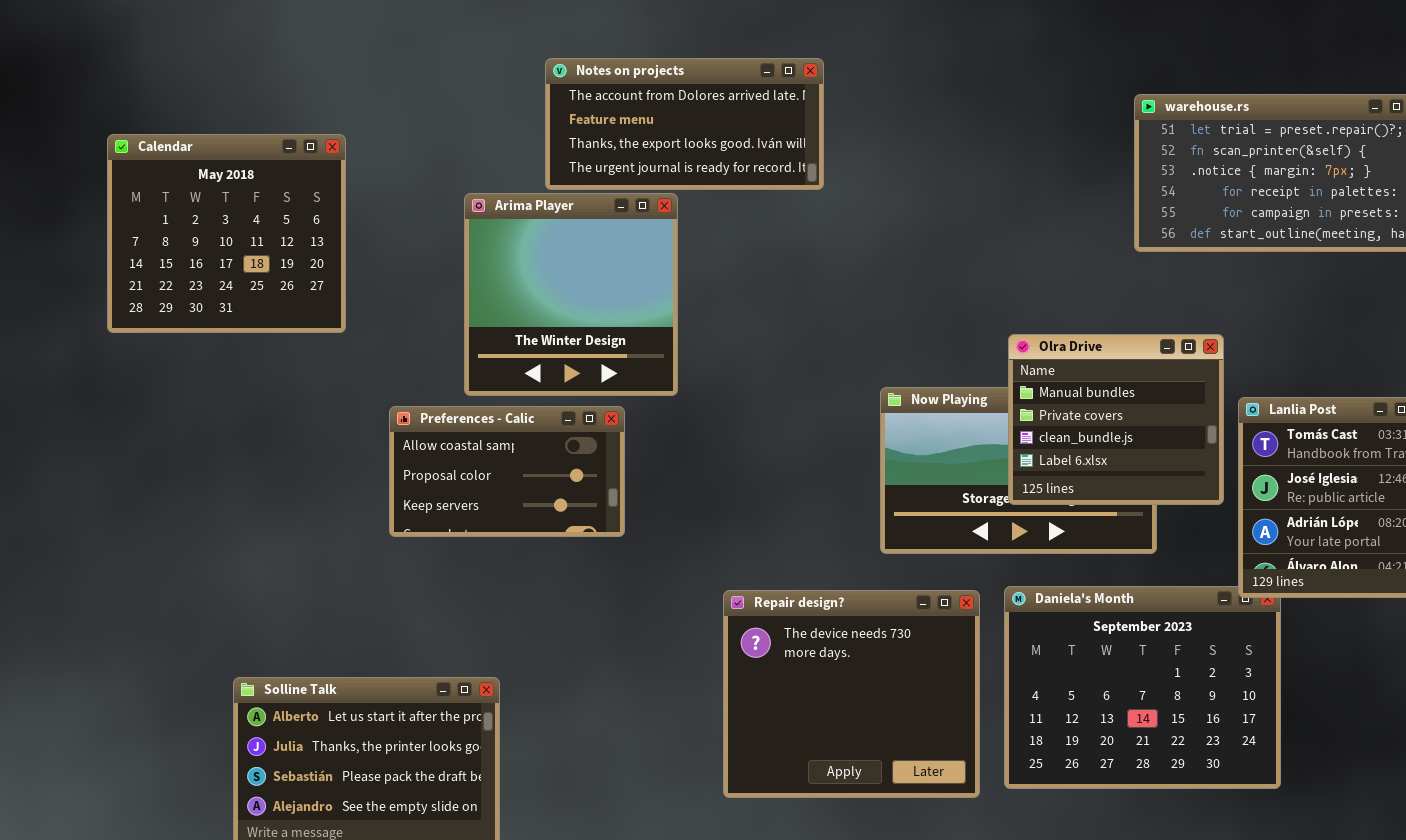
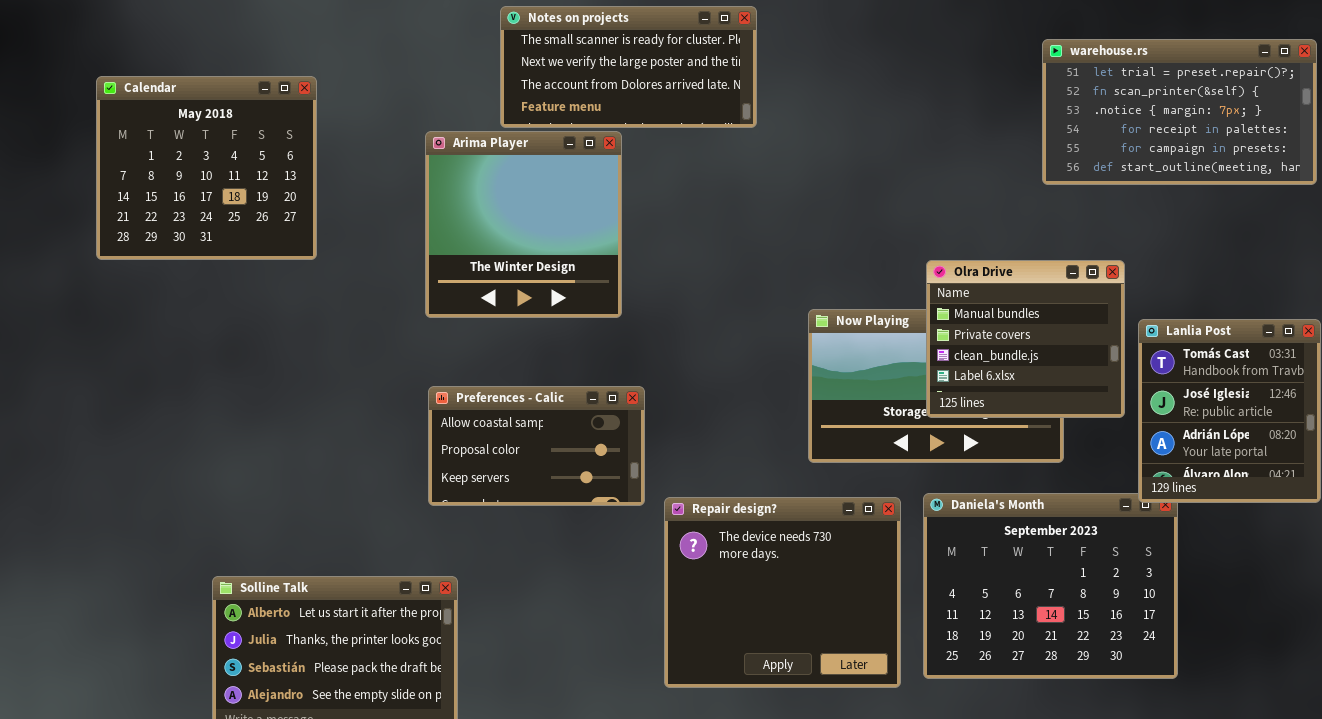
Notes on projects: [545,58,824,190] -> [500,6,757,128], scrolled up 2 rows
Preferences - Calic: [389,406,625,537] -> [428,386,645,506], moved

